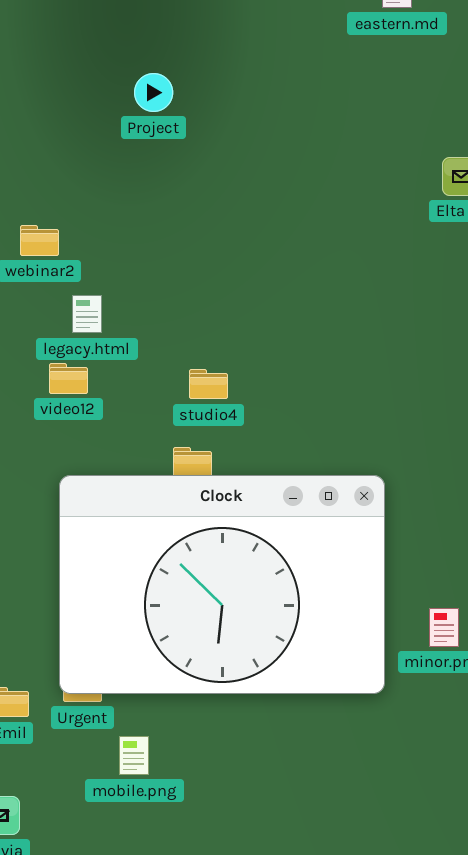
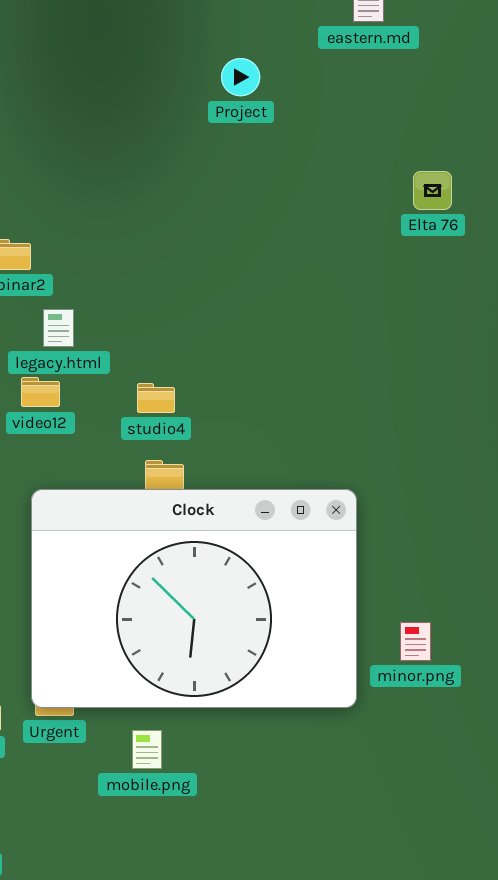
Project: [134,73,173,112] -> [221,58,260,96], moved
studio4: [189,369,228,399] -> [137,383,175,413], moved
mobile.png: [119,736,149,775] -> [132,730,162,769], moved

